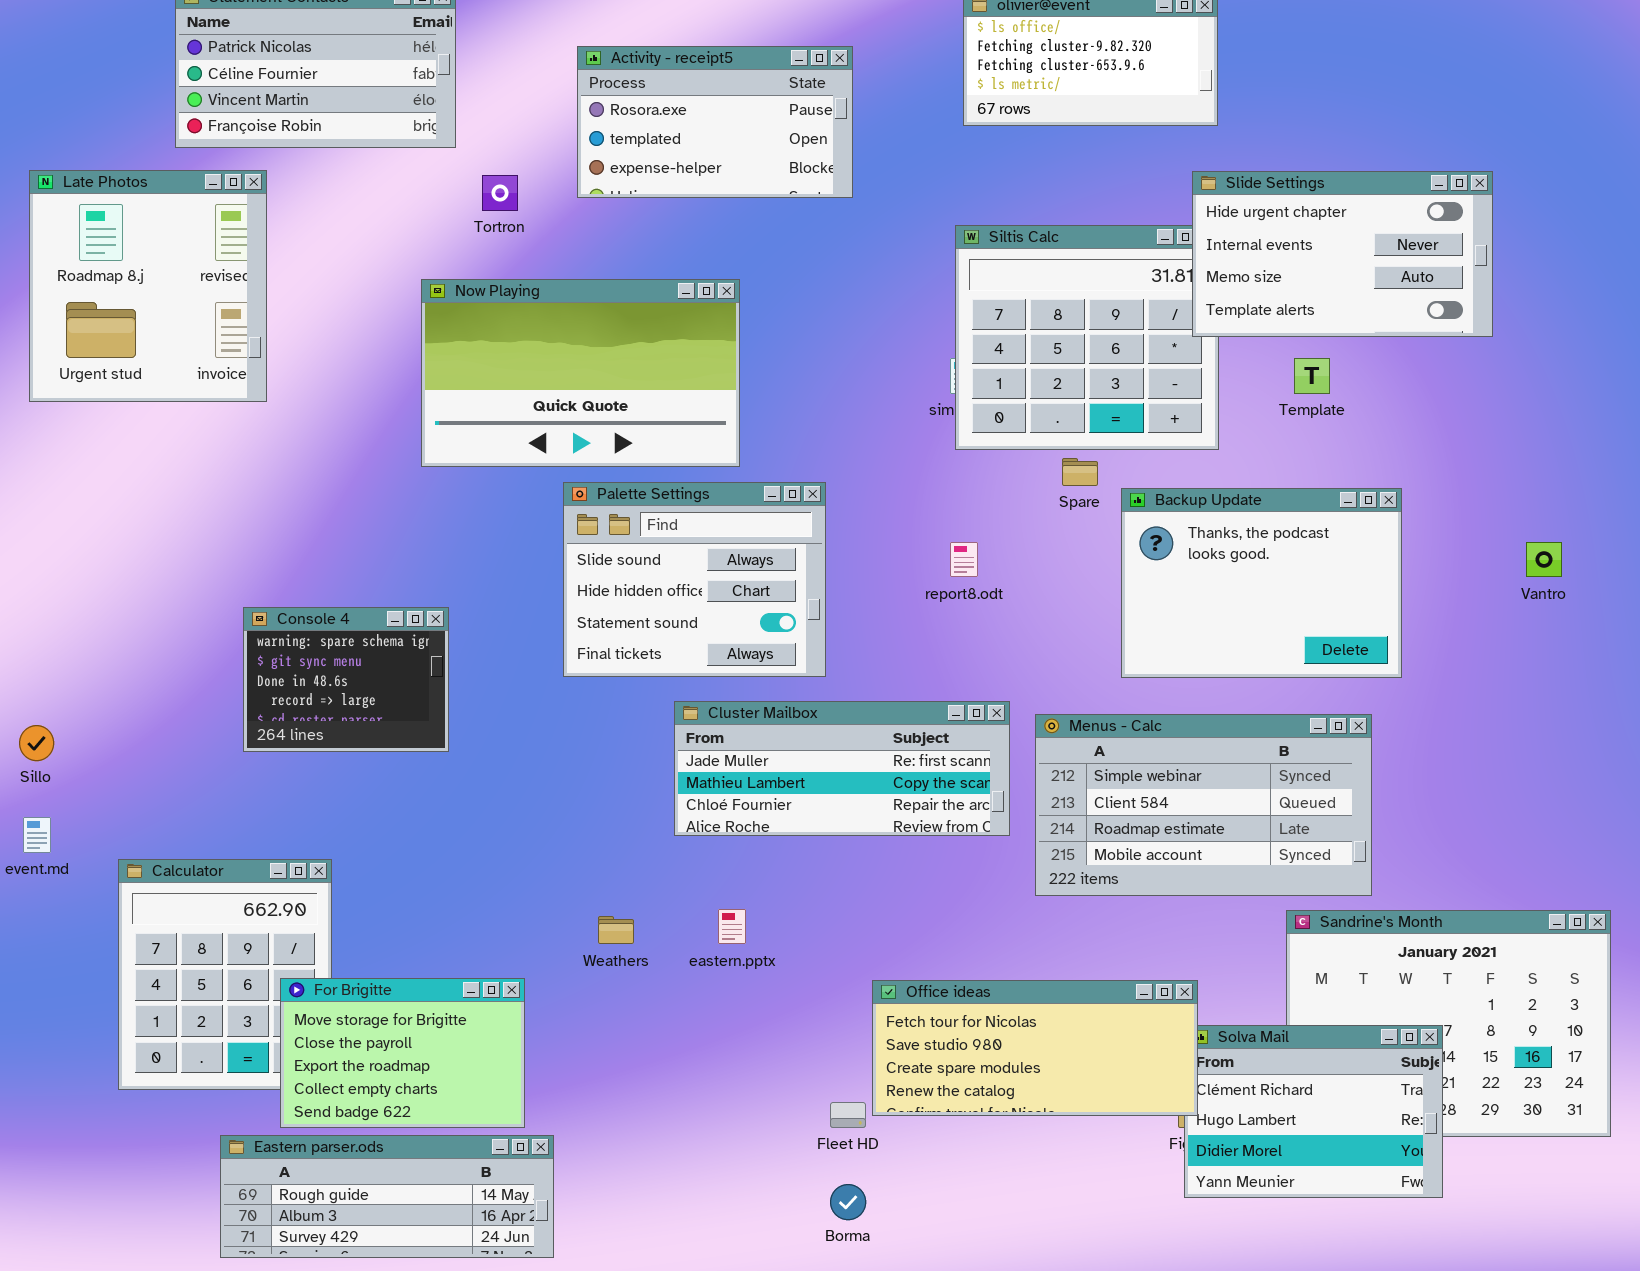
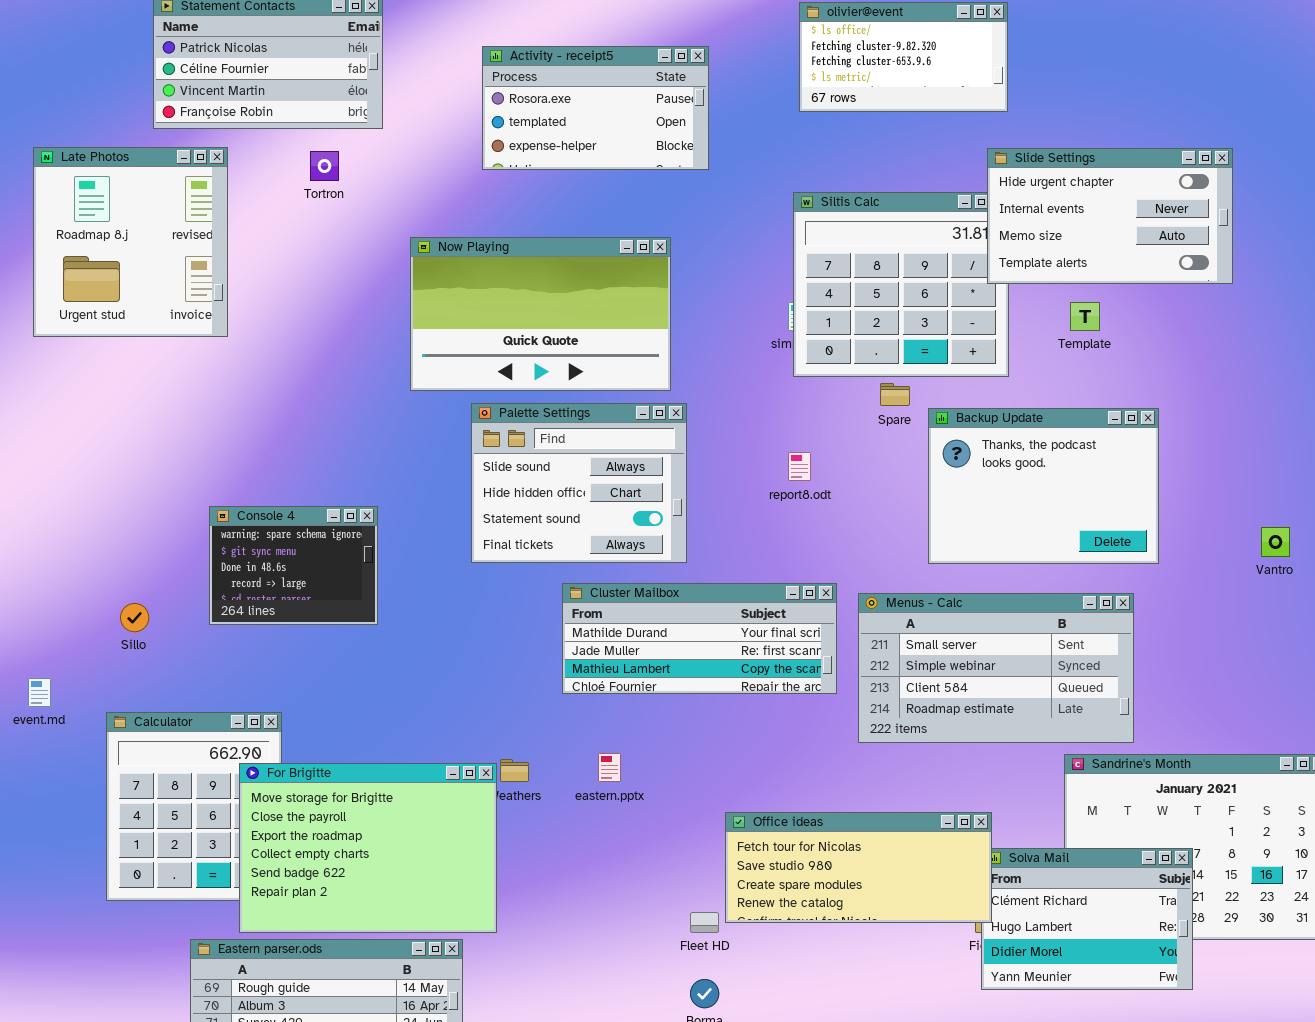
Tortron: [482,175,518,211] -> [310,151,339,181], moved
Now Playing: [421,279,740,467] -> [410,237,671,391], moved
Vantro: [1526,542,1562,577] -> [1261,527,1290,557], moved
Cluster Mailbox: [674,701,1010,836] -> [562,583,837,694], scrolled up 1 row
Menus - Calc: [1035,714,1372,896] -> [858,593,1134,743], scrolled up 1 row
Sillo: [19,725,54,761] -> [120,603,149,632], moved
For Brigitte: [280,978,525,1128] -> [239,763,497,933], resized

